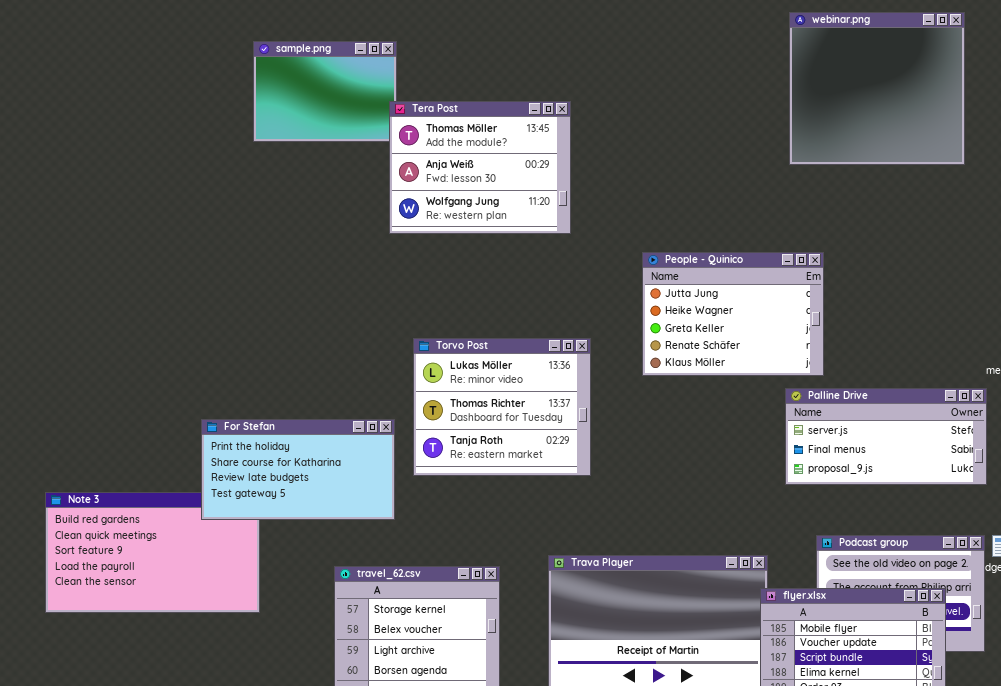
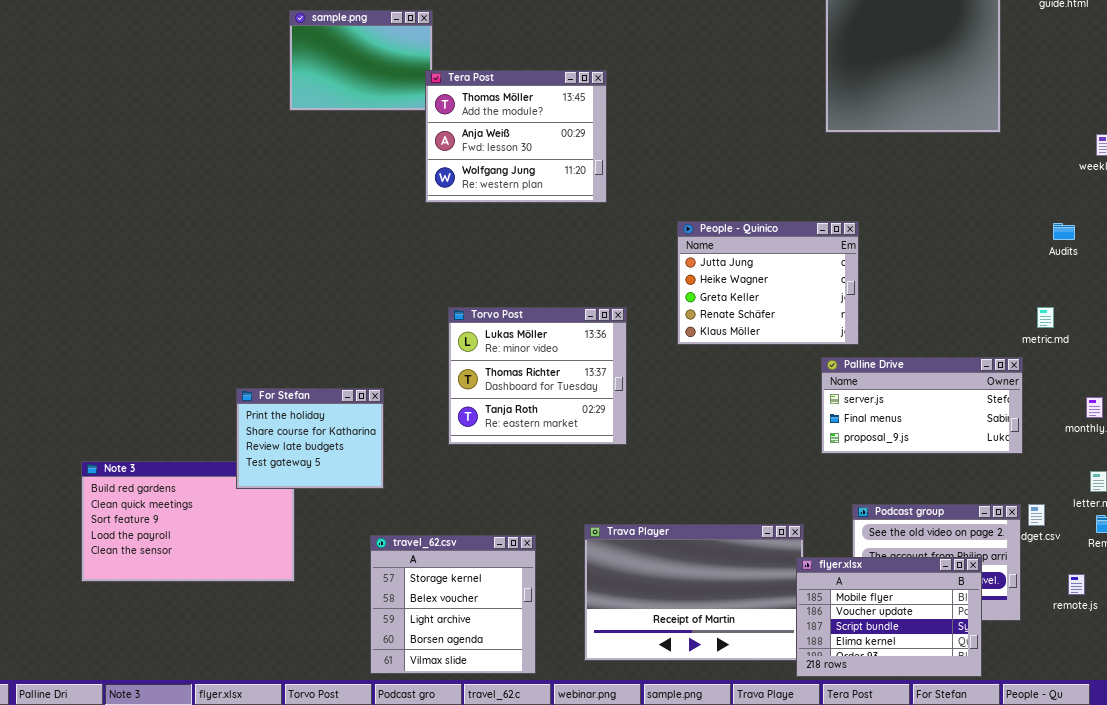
For Stefan: [201,419,395,520] -> [236,388,384,489], resized

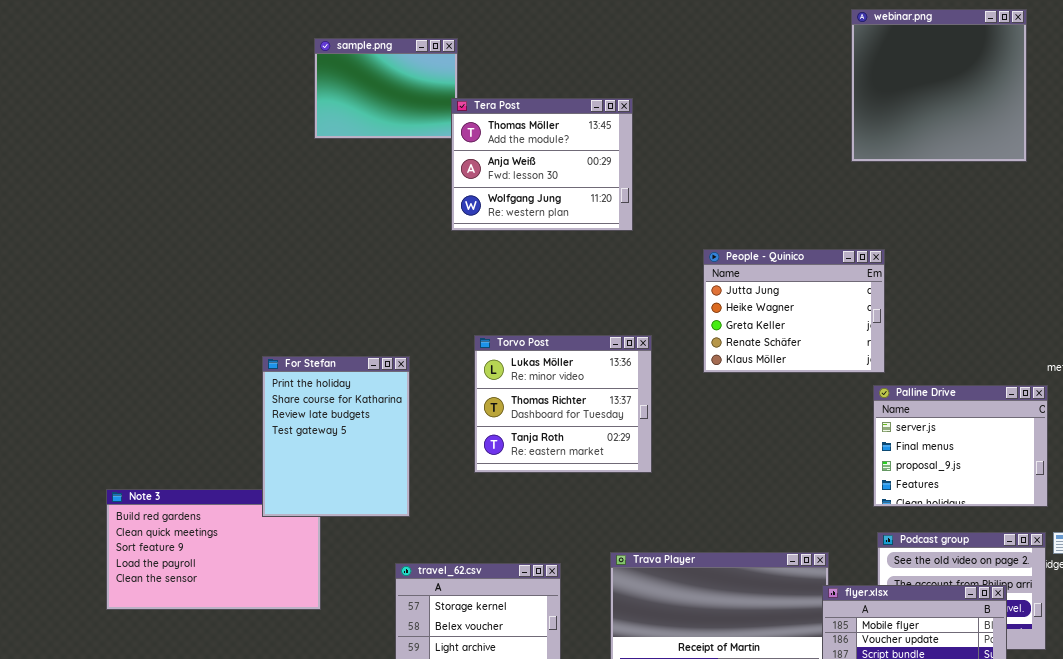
Palline Drive: [821,357,1023,454] -> [873,385,1048,507], resized
For Stefan: [236,388,384,489] -> [262,356,410,517], resized

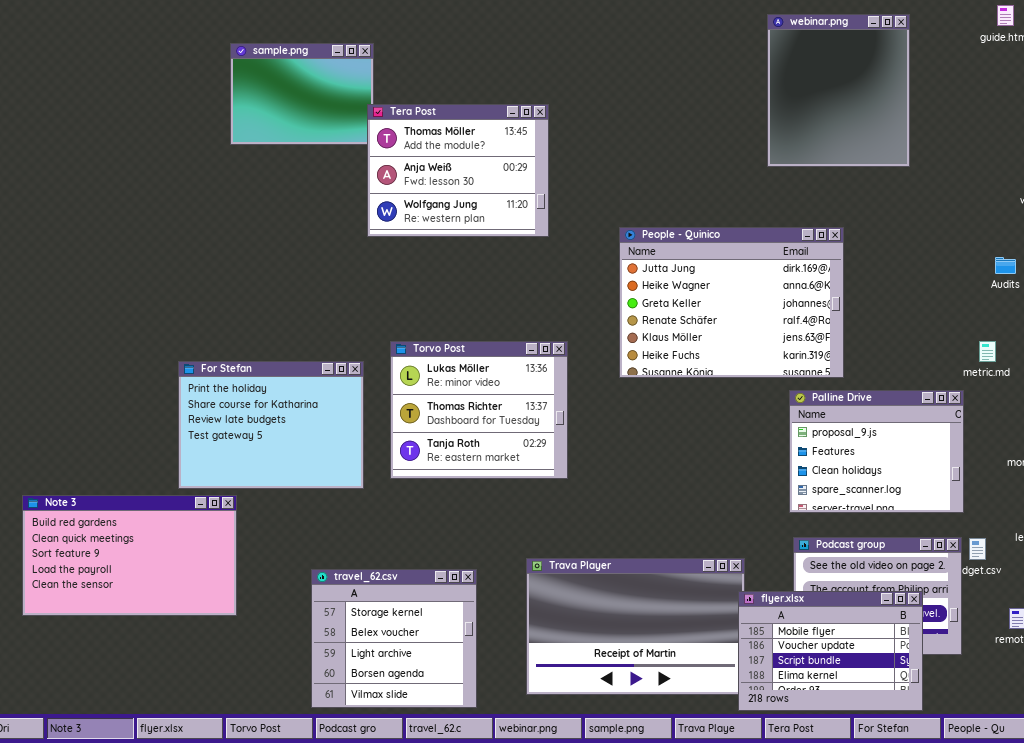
webinar.png: [851,9,1027,162] -> [767,14,910,167], resized
People - Quinico: [703,249,885,373] -> [619,227,844,378], resized
For Stefan: [262,356,410,517] -> [178,361,364,489], resized
Palline Drive: [873,385,1048,507] -> [789,390,964,513], scrolled down 2 rows

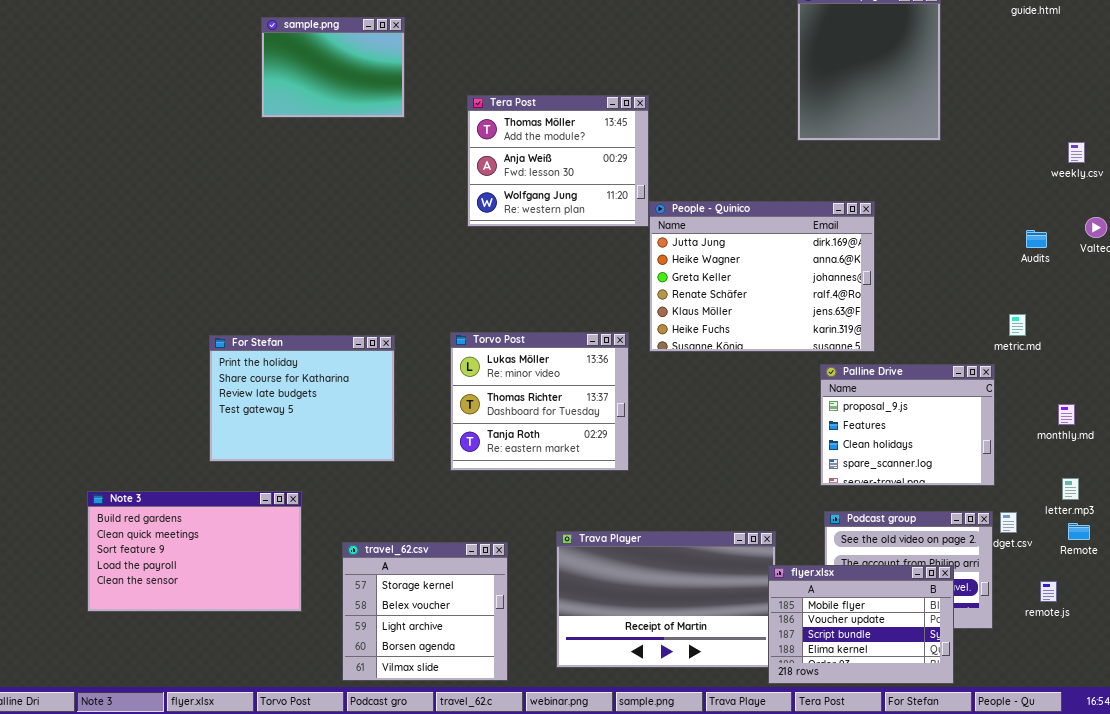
Tera Post: [367,104,549,237] -> [467,95,649,227], moved
Torvo Post: [390,341,568,479] -> [450,332,629,471], moved
Note 3: [22,495,237,616] -> [87,491,302,612], moved

